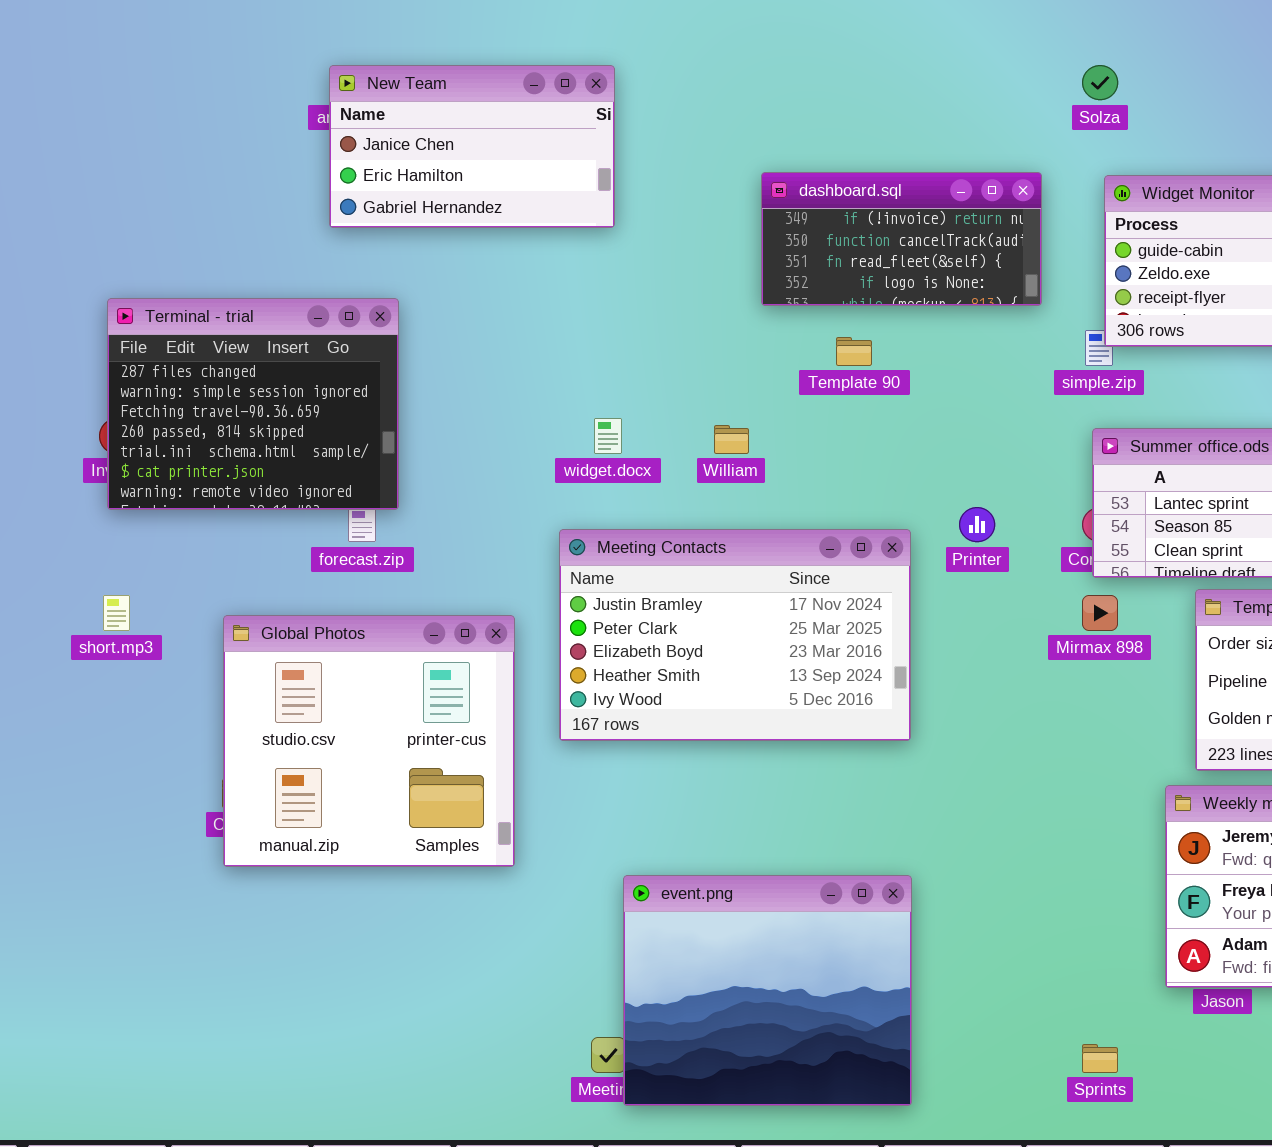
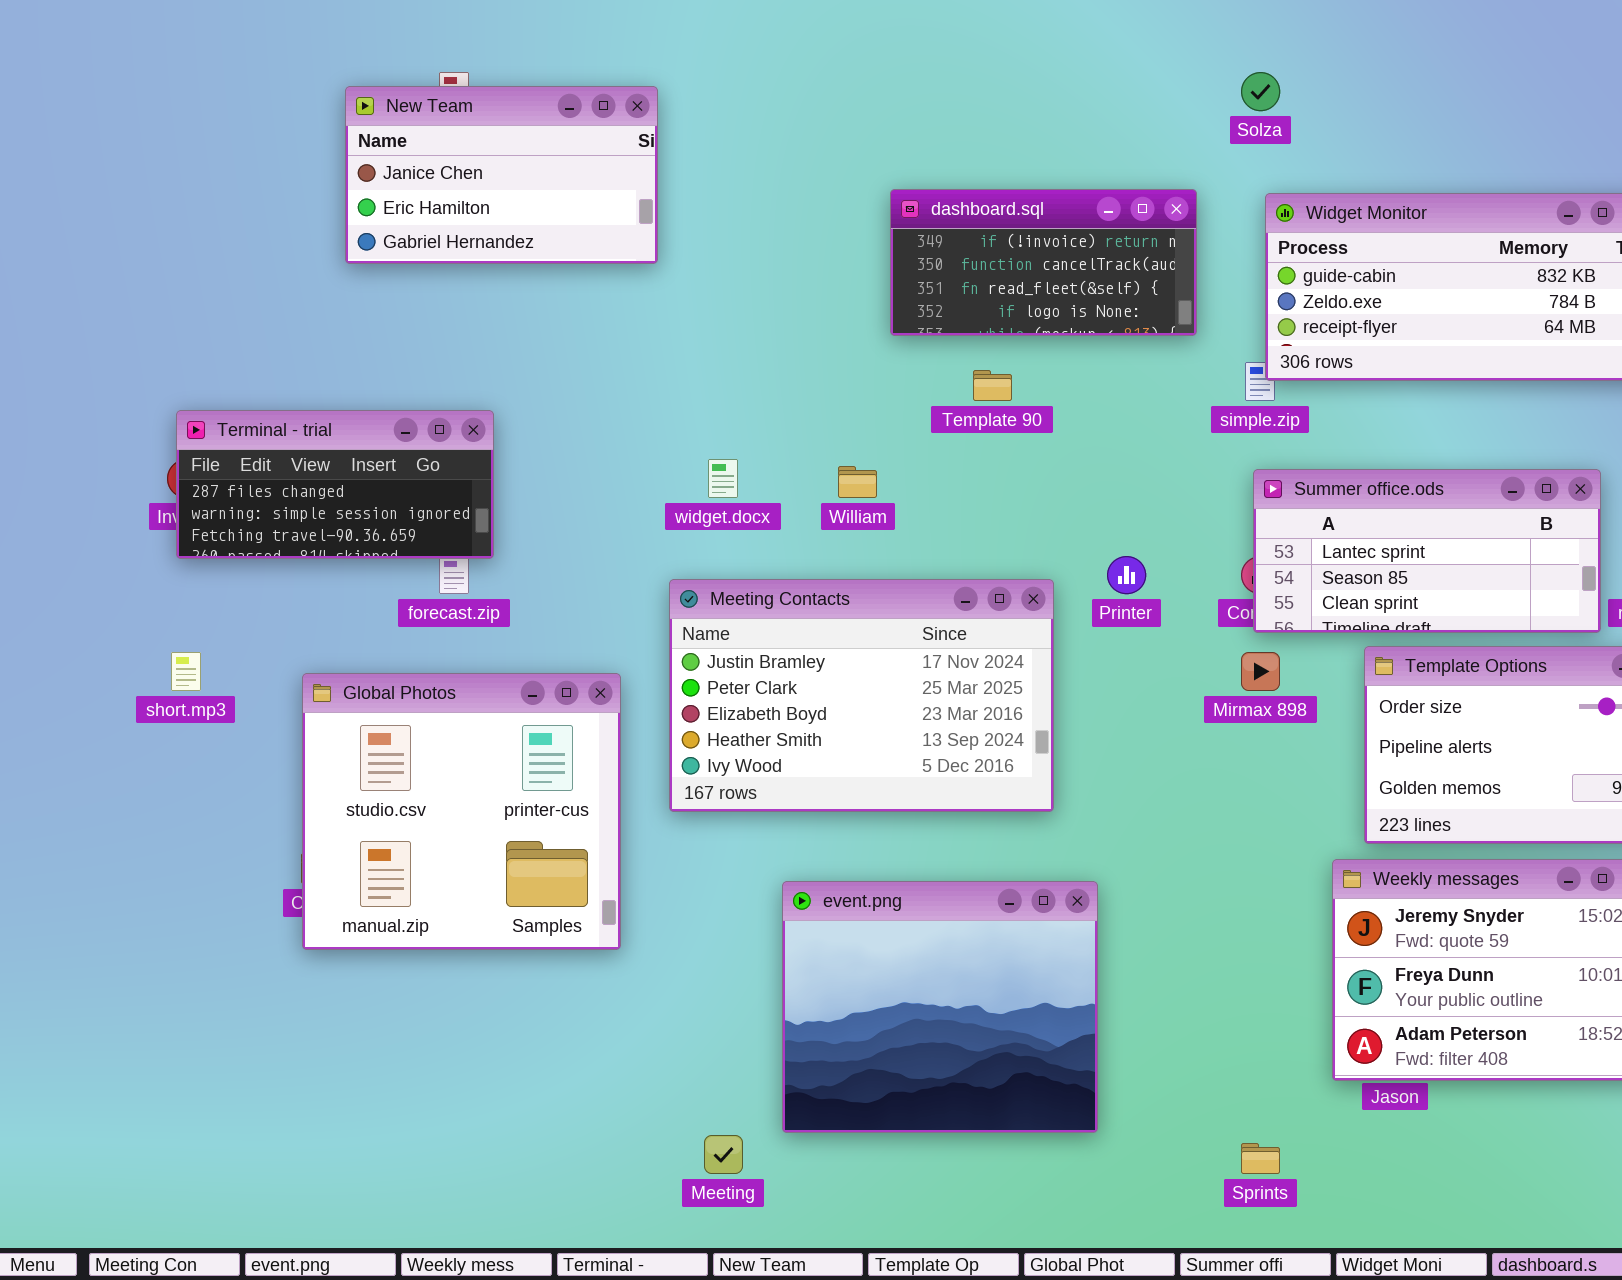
New Team: [329,65,615,228] -> [345,86,658,264], moved
Terminal - trial: [107,298,399,510] -> [176,410,494,559], resized
event.png: [623,875,912,1106] -> [782,881,1098,1133], moved

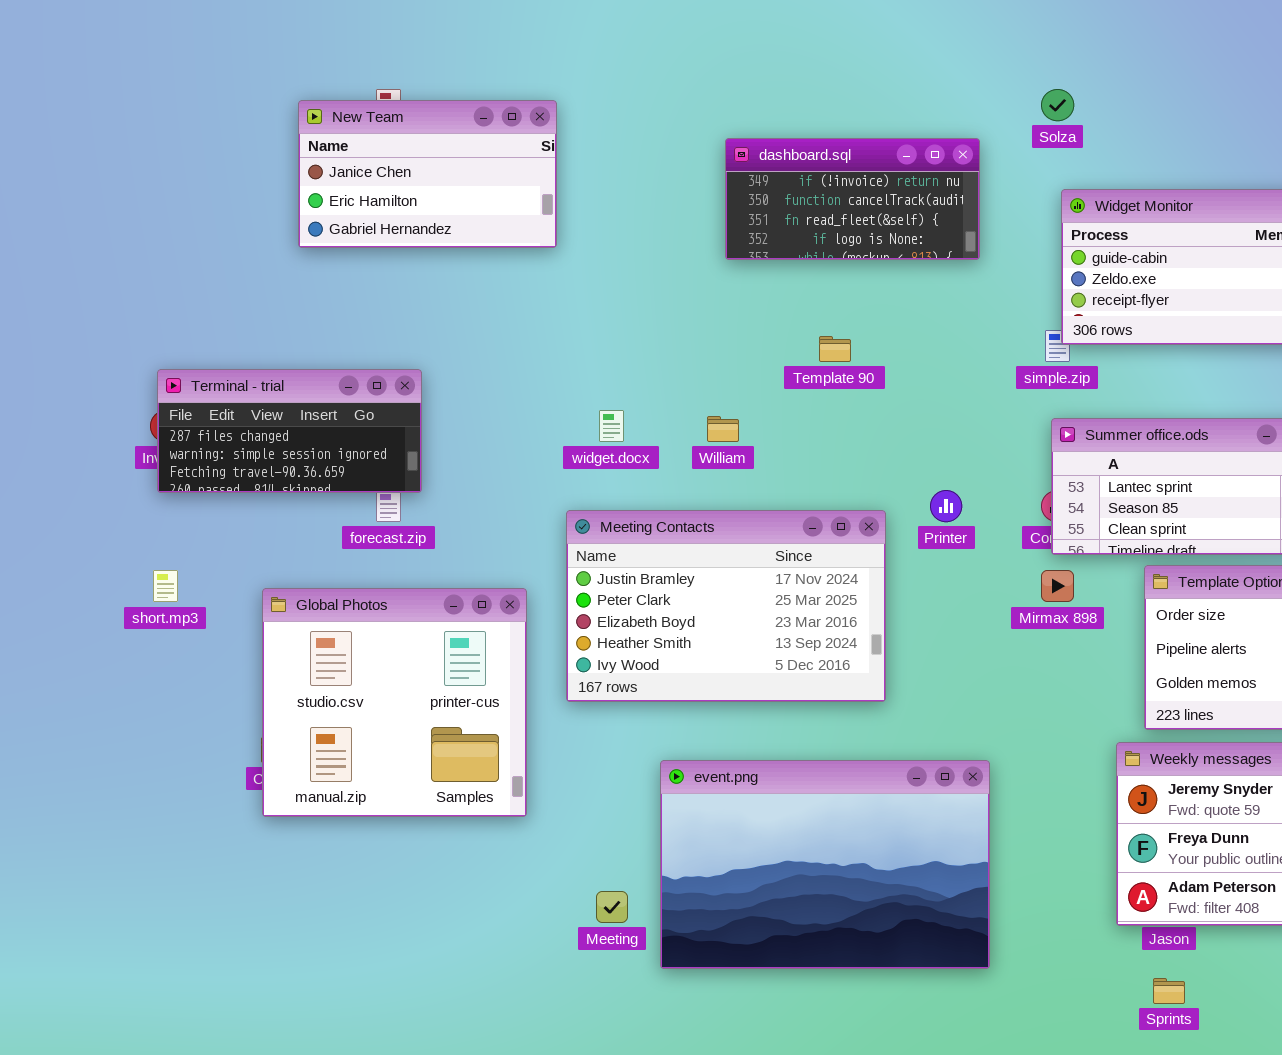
dashboard.sql: [890,189,1197,336] -> [725,138,980,260], moved
event.png: [782,881,1098,1133] -> [660,760,990,969], resized
Meeting: [704,1135,743,1174] -> [596,891,628,923], moved
Sprints: [1241,1143,1280,1174] -> [1153,978,1185,1004], moved

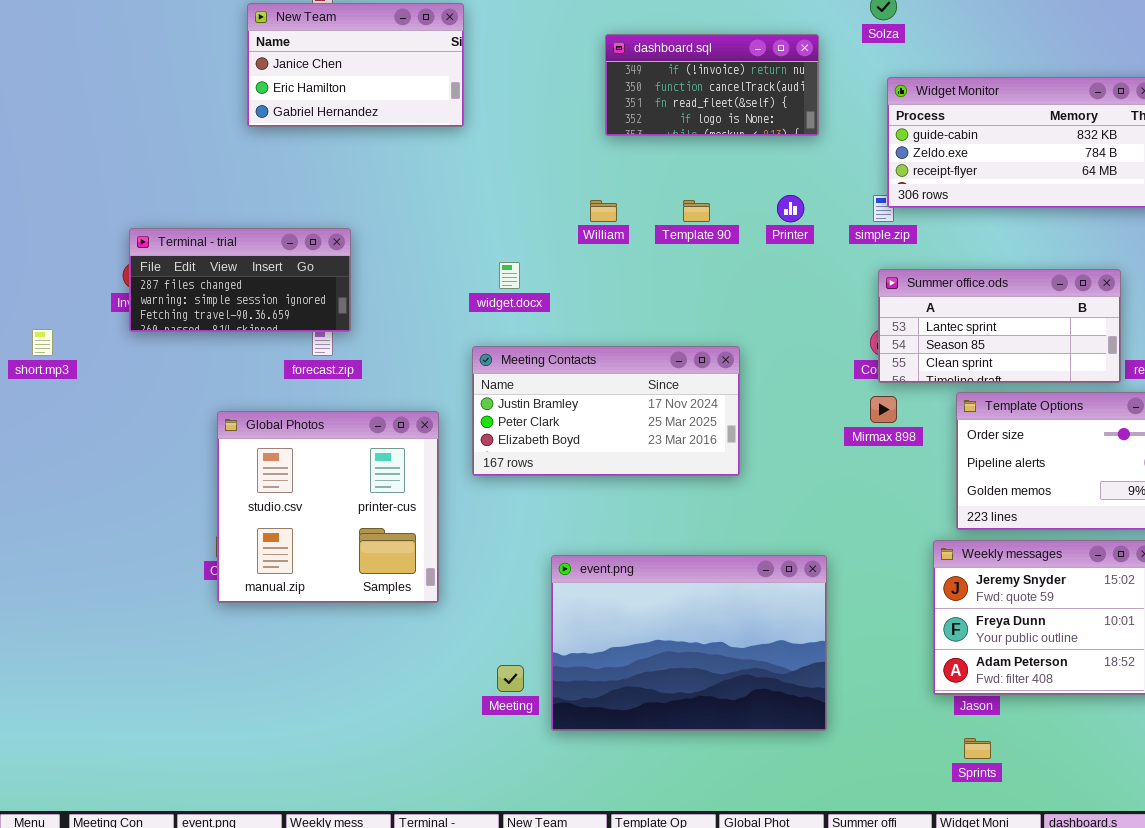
William: [707,416,739,442] -> [590,200,617,222], moved
Printer: [930,490,962,522] -> [777,195,804,222], moved
Meeting Contacts: [566,510,886,702] -> [472,346,740,476], resized
short.mp3: [153,570,178,602] -> [32,329,53,356], moved

